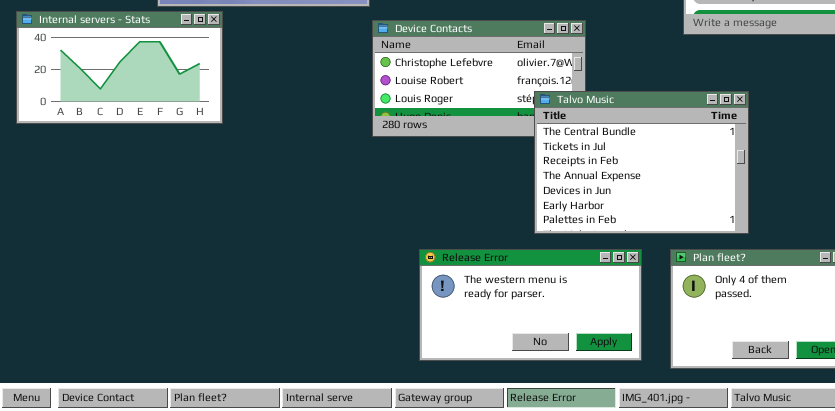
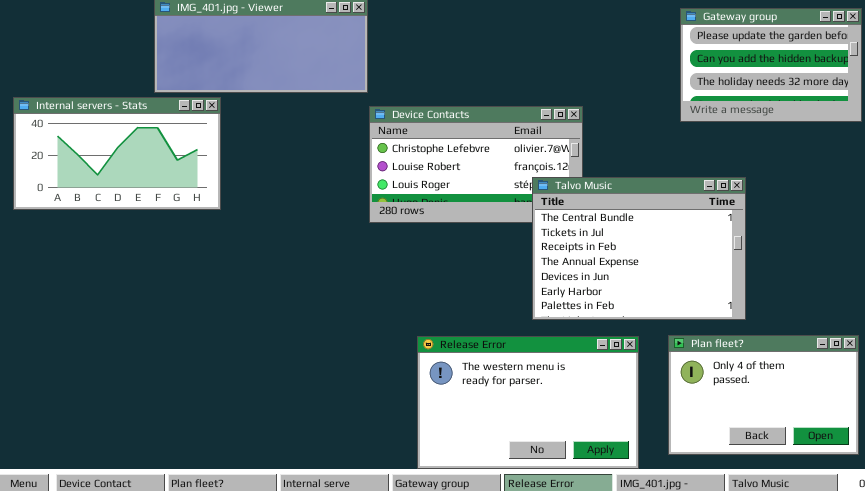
Release Error: [419,249,642,361] -> [417,336,639,469], resized

